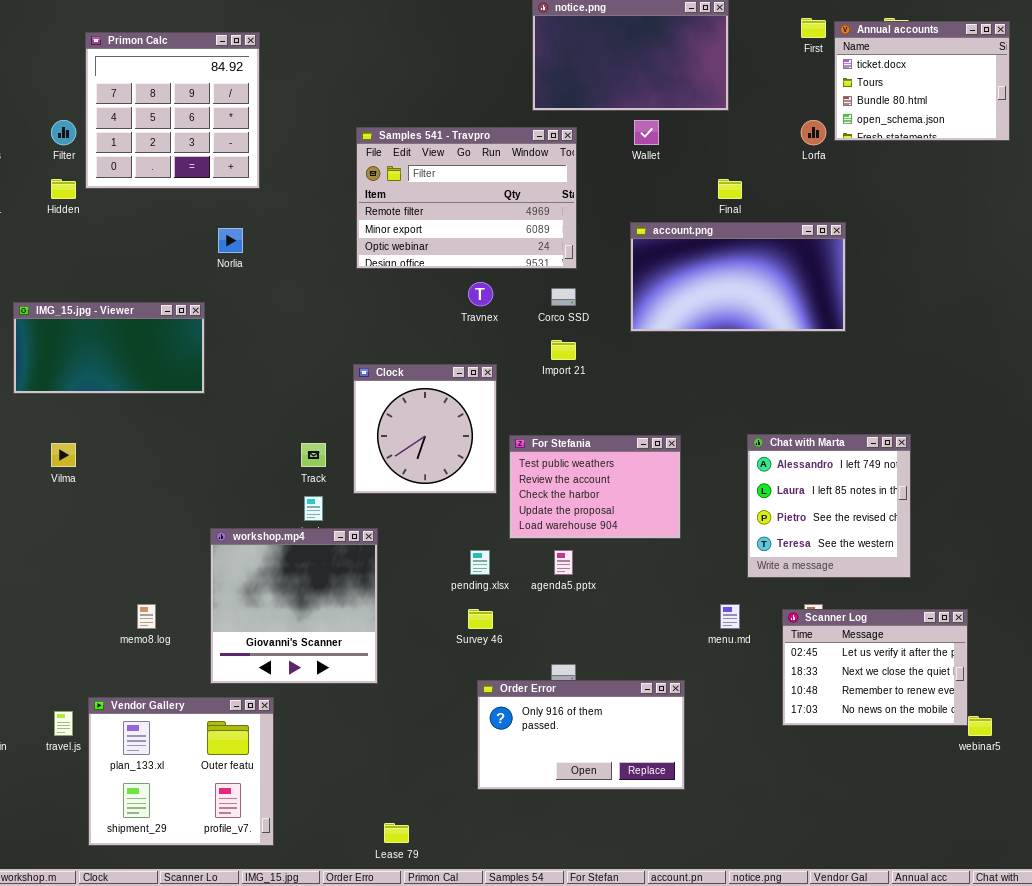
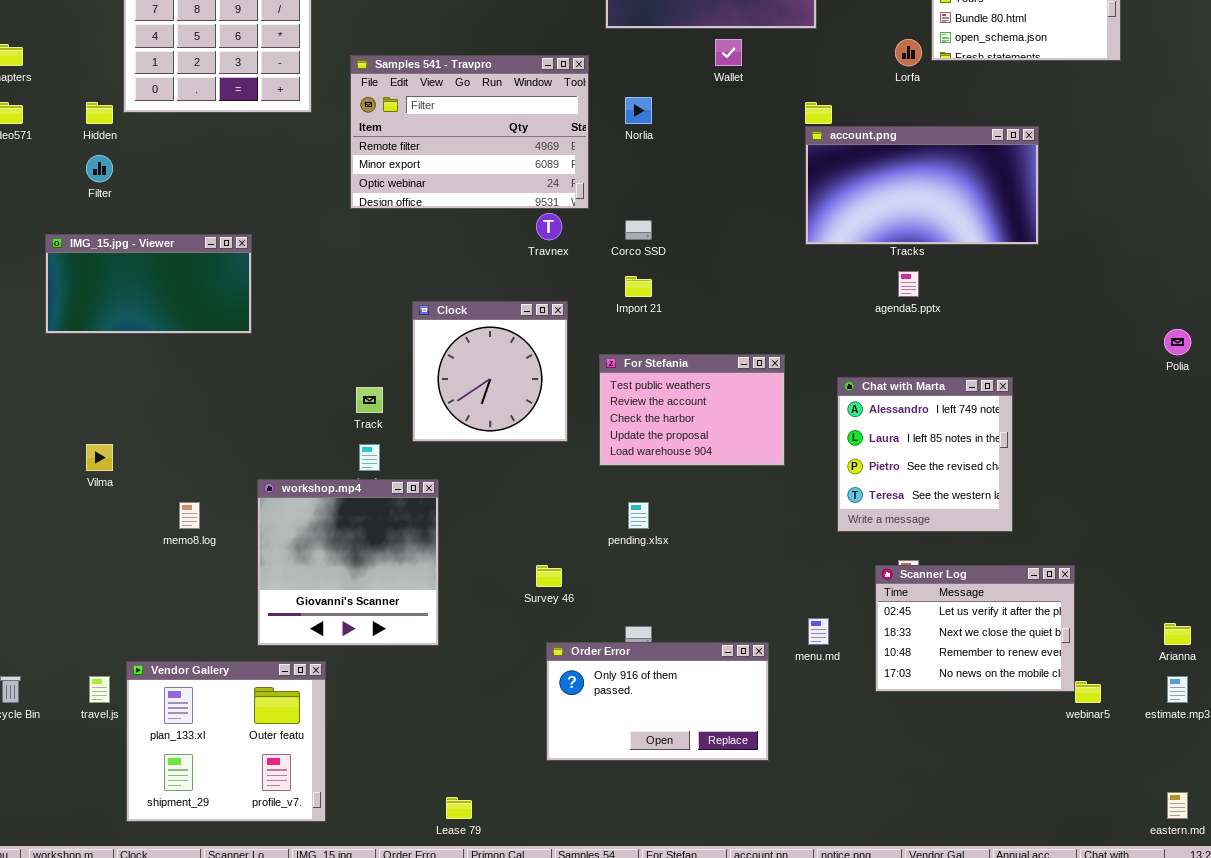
Filter: [51,120,76,145] -> [86,155,113,182], moved
Samples 541 - Travpro: [356,127,577,269] -> [350,55,589,209], moved
account.png: [630,222,846,332] -> [805,126,1039,245], moved
Norlia: [218,228,243,253] -> [625,97,652,124], moved
For Stefania: [509,435,681,539] -> [599,354,785,466], moved
Vilma: [51,443,76,467] -> [86,444,113,471], moved
pending.xlsx: [470,550,490,575] -> [628,502,649,529], moved
agenda5.pptx: [554,550,573,575] -> [898,271,919,297], moved
memo8.log: [137,604,156,629] -> [179,502,200,529], moved
menu.md: [720,604,740,629] -> [808,618,829,645], moved

